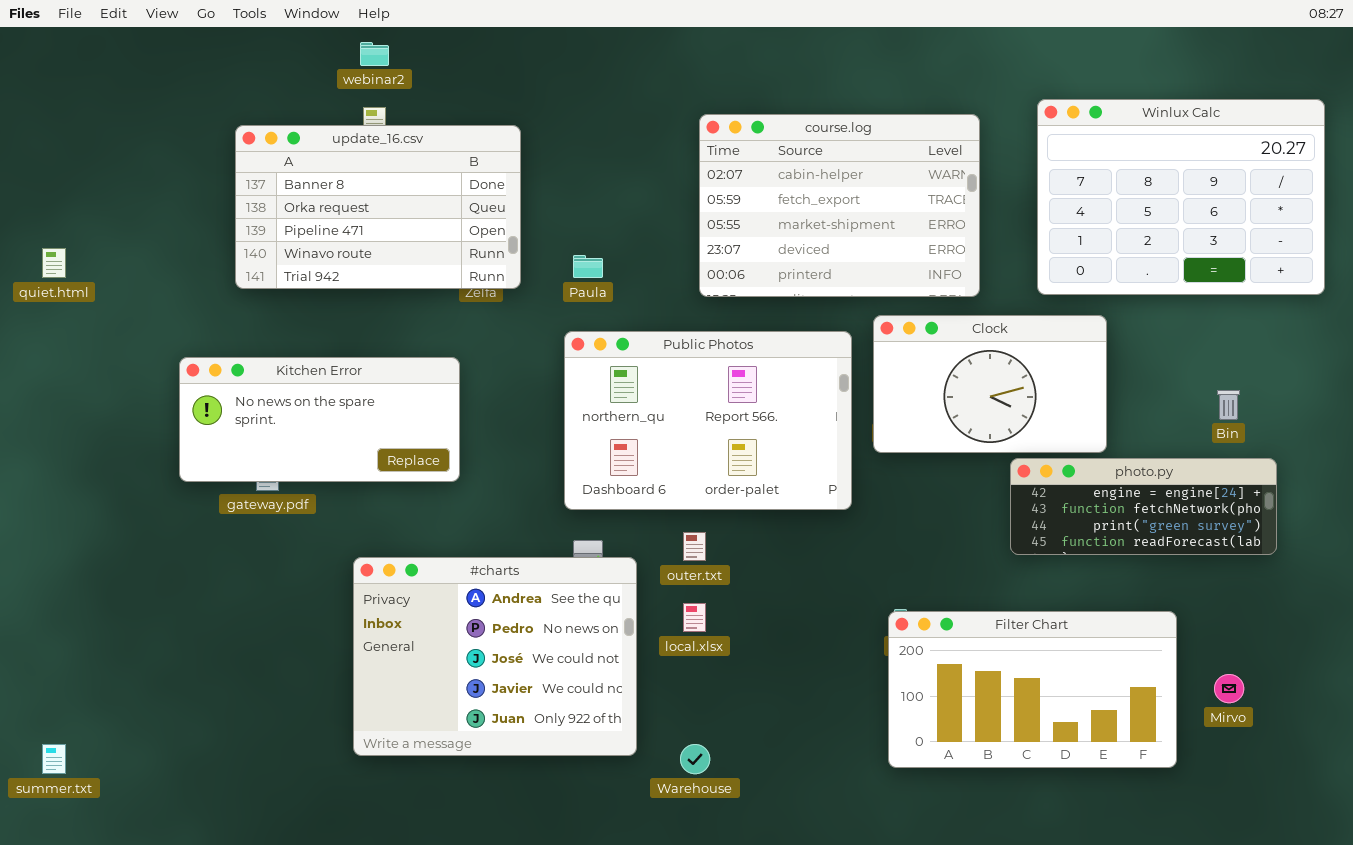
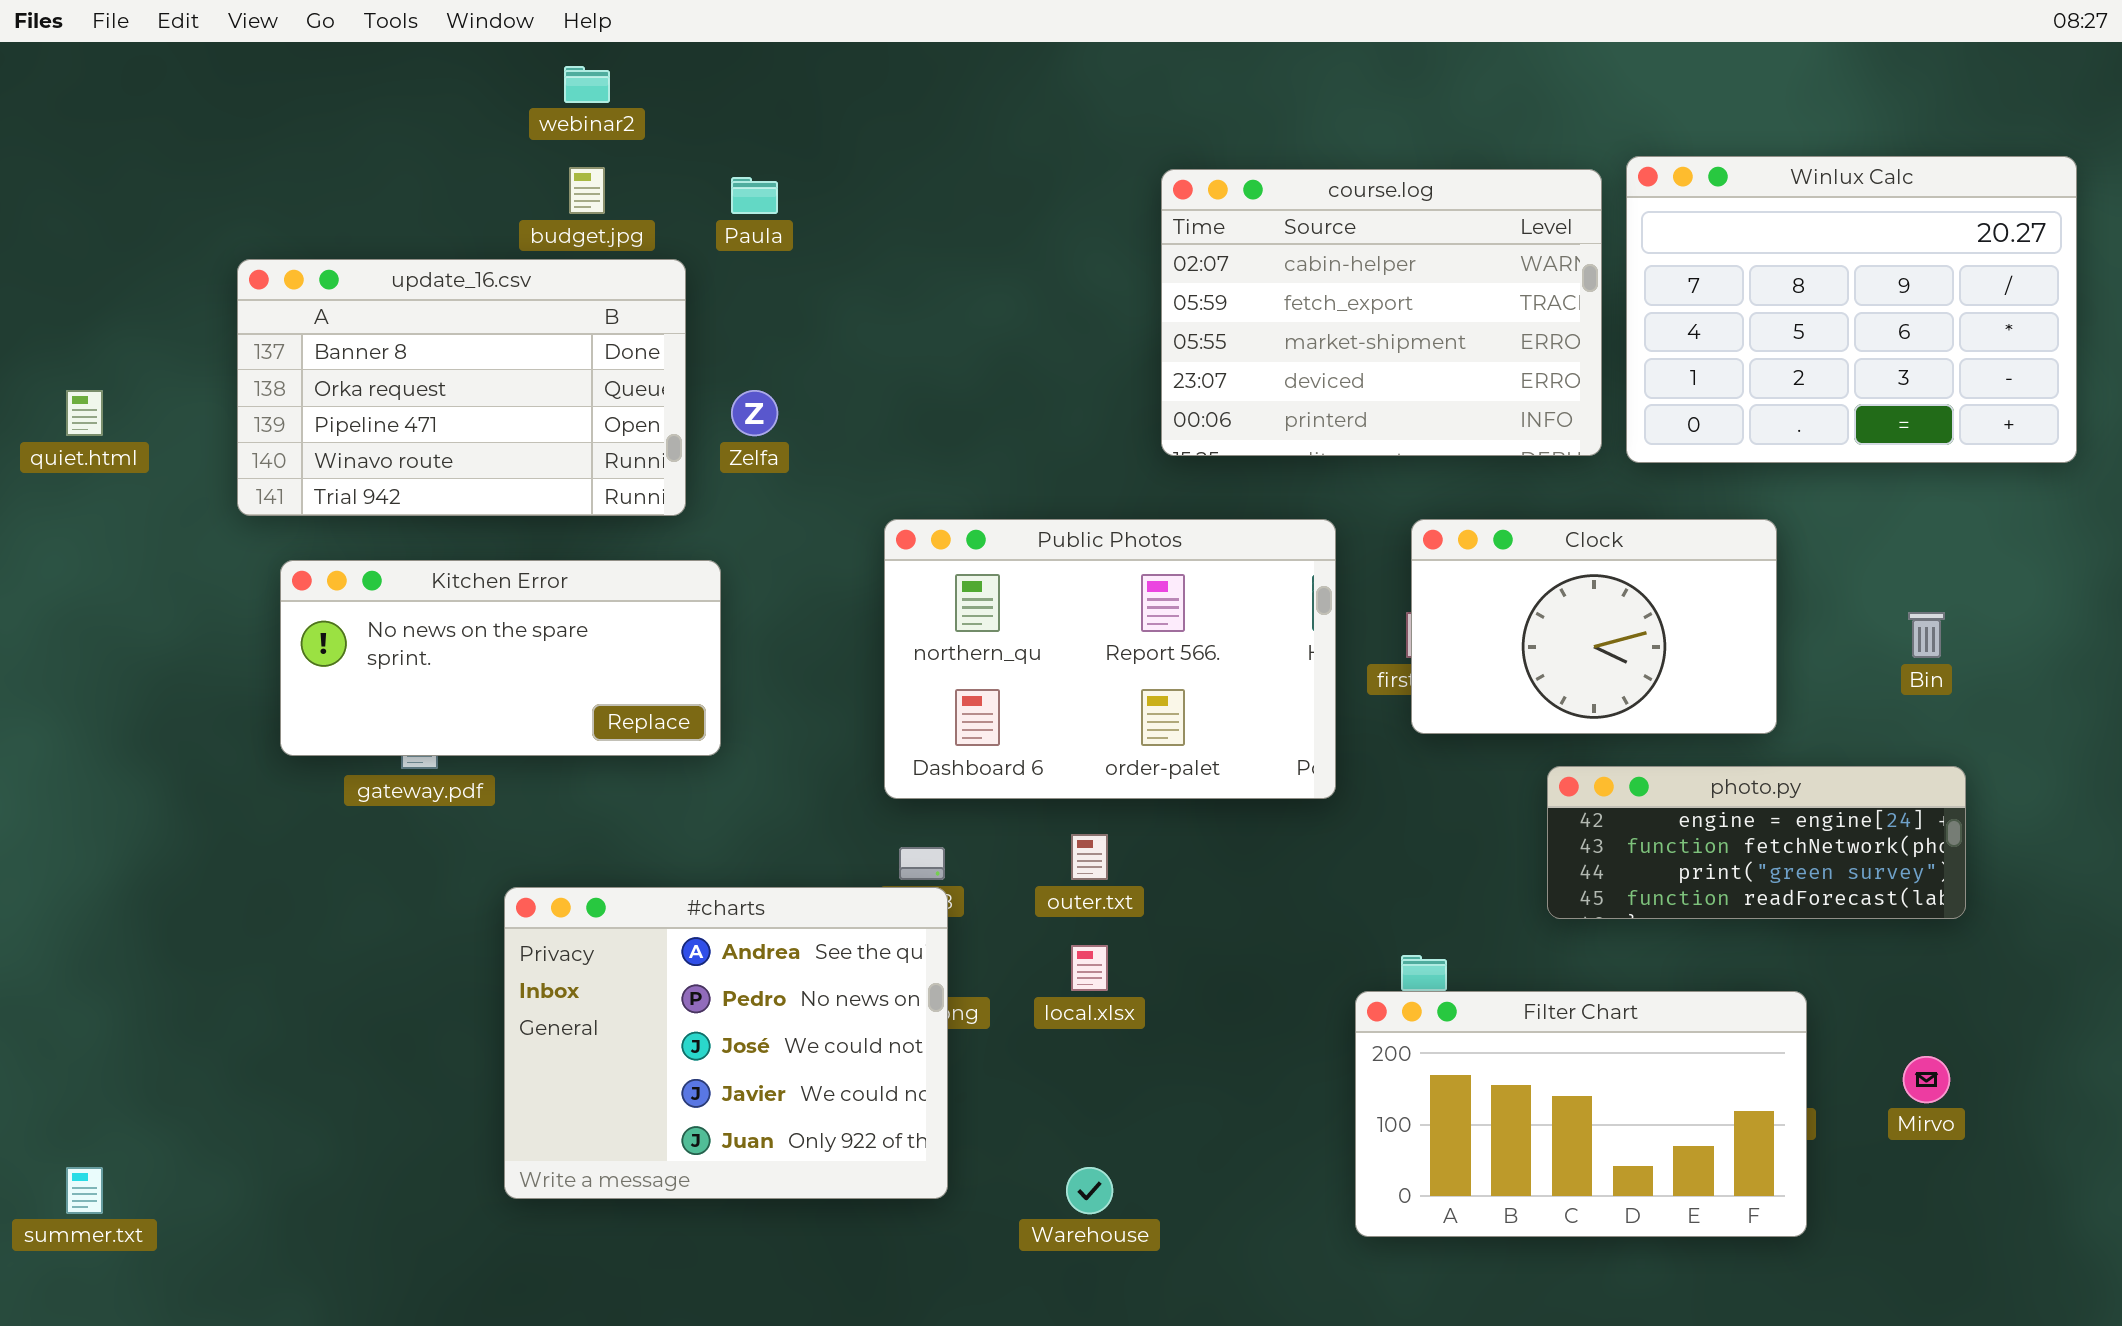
course.log: [699,114,980,297] -> [1161,169,1602,456], moved
update_16.csv: [235,125,521,289] -> [237,259,686,516], moved
Paula: [573,255,603,278] -> [731,177,778,214], moved
Clock: [873,315,1107,453] -> [1411,519,1777,734], moved
photo.py: [1010,458,1277,555] -> [1547,766,1966,919], moved
#charts: [353,557,637,756] -> [504,887,948,1199], moved
Filter Chart: [888,611,1177,768] -> [1355,991,1807,1237], moved

